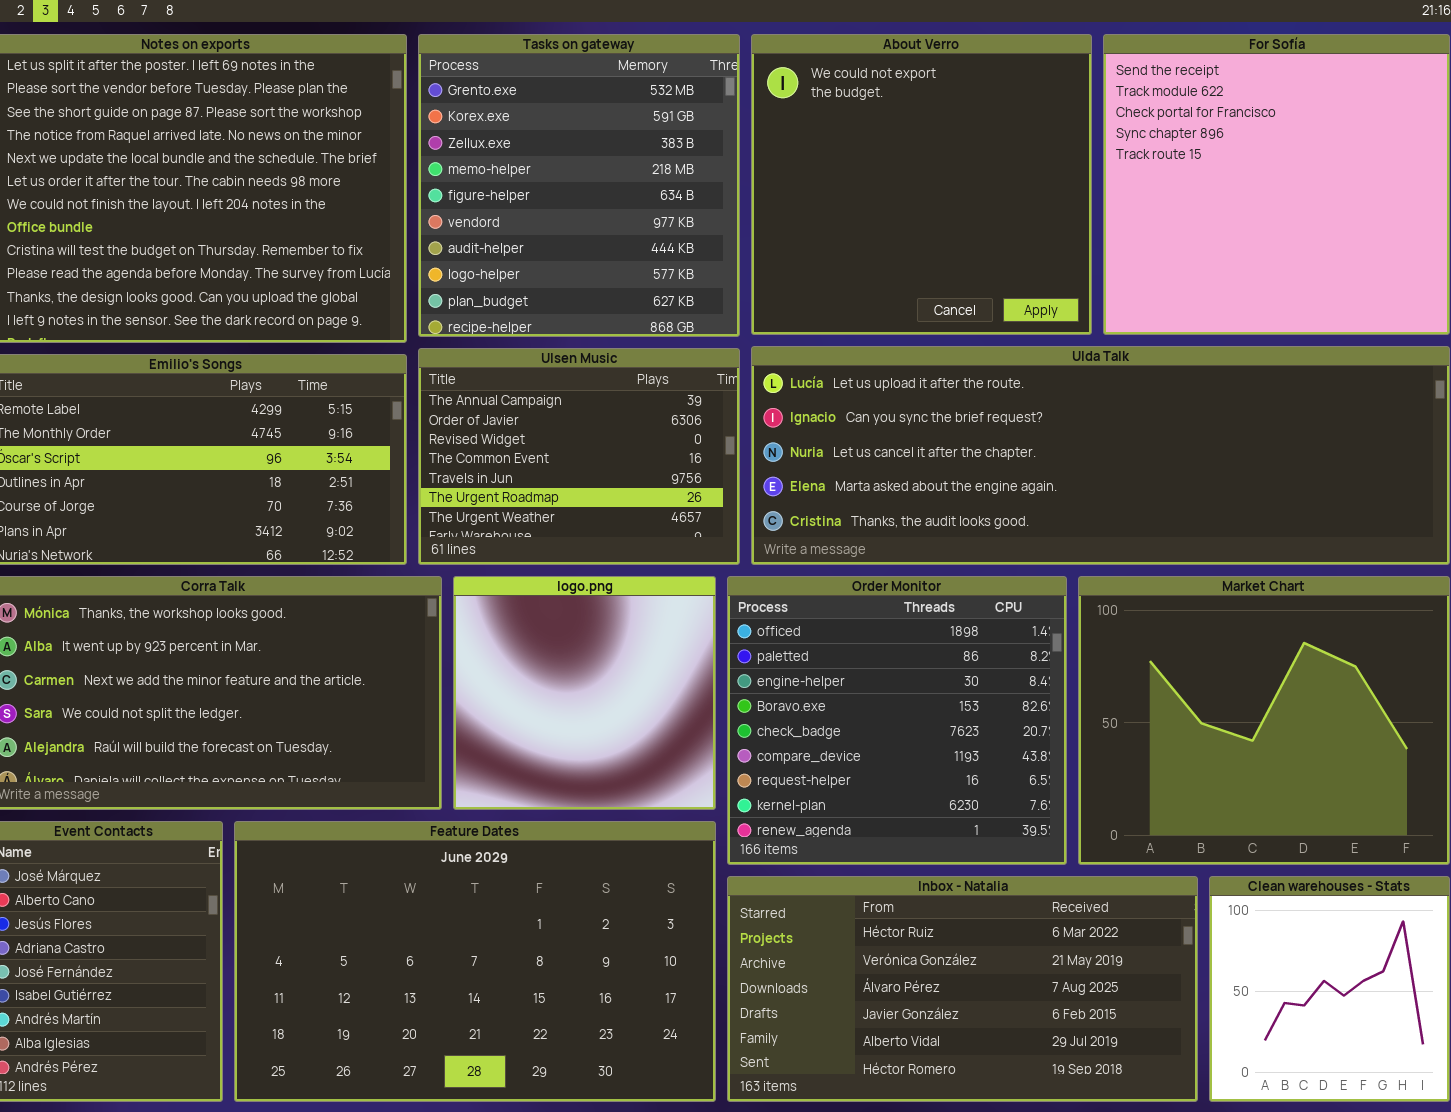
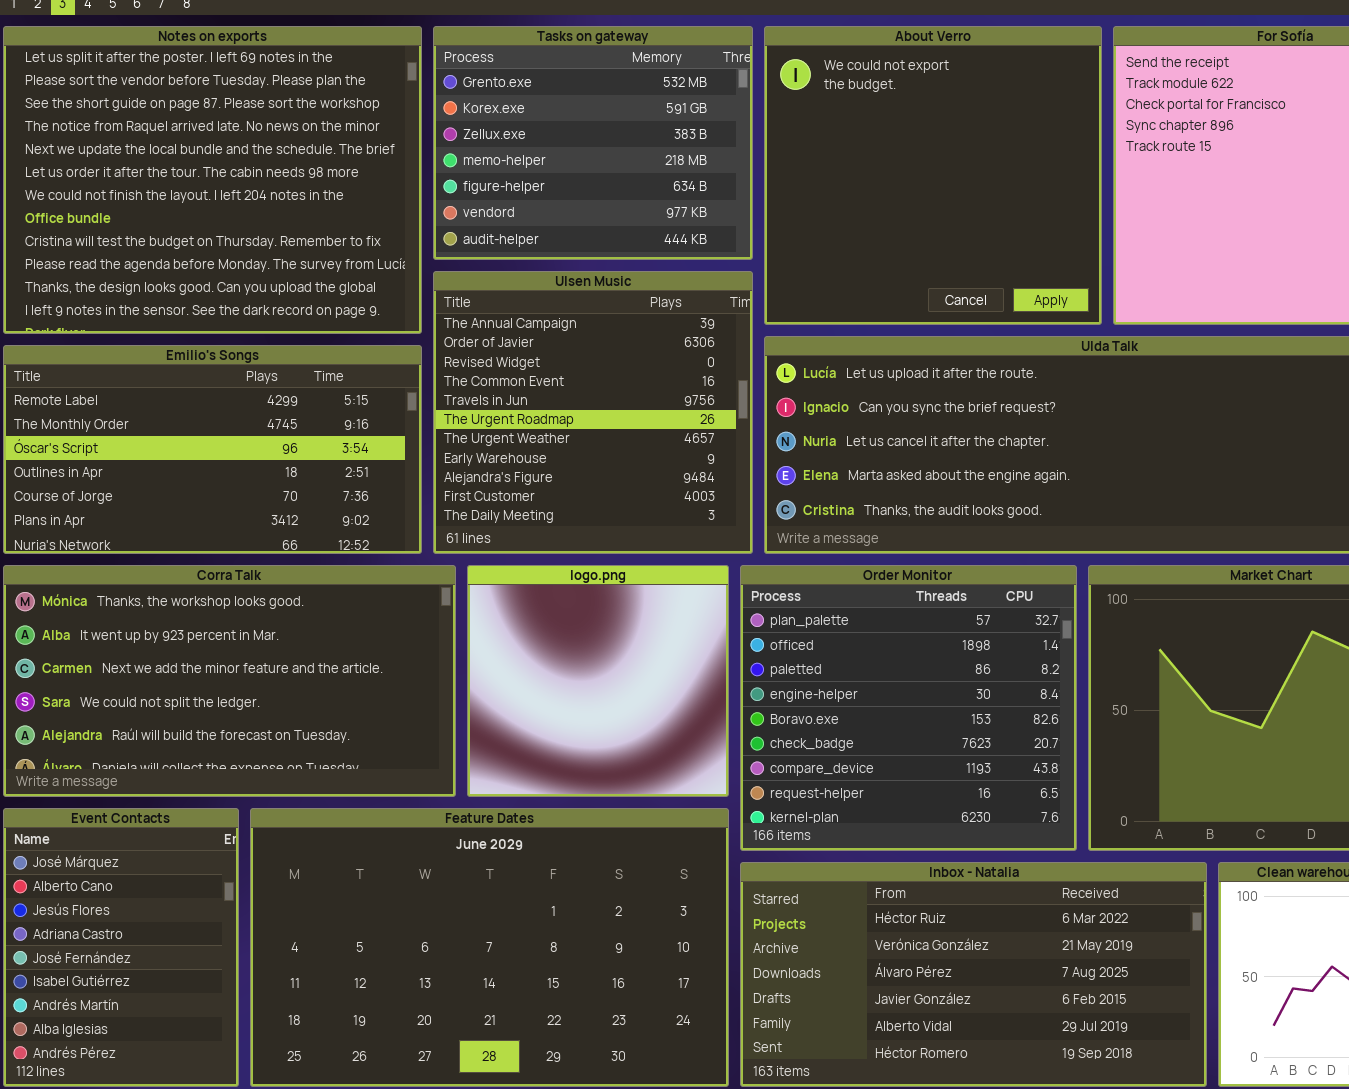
Tasks on gateway: [418,34,740,337] -> [433,26,753,260], resized
Ulsen Music: [418,348,740,565] -> [433,271,753,554], resized
Order Monitor: [727,576,1067,865] -> [740,565,1077,851], scrolled up 1 row

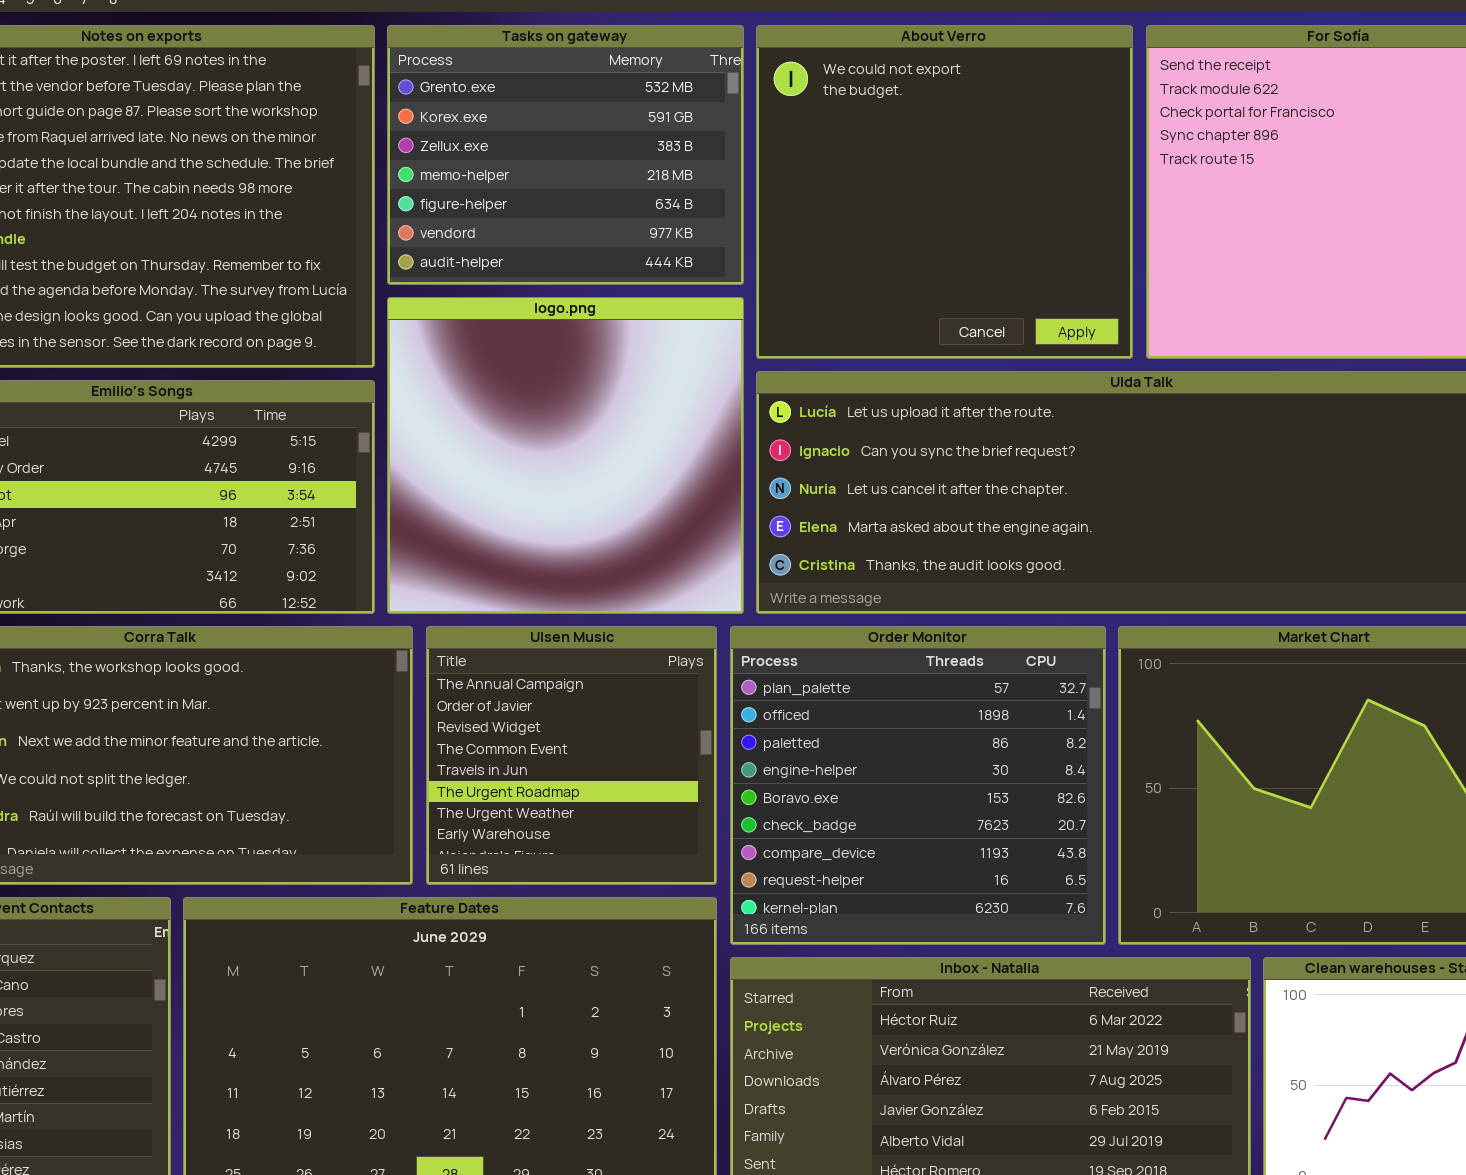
Ulsen Music: [433,271,753,554] -> [426,626,717,885], moved, resized
logo.png: [467,565,729,797] -> [387,297,744,614], moved, resized

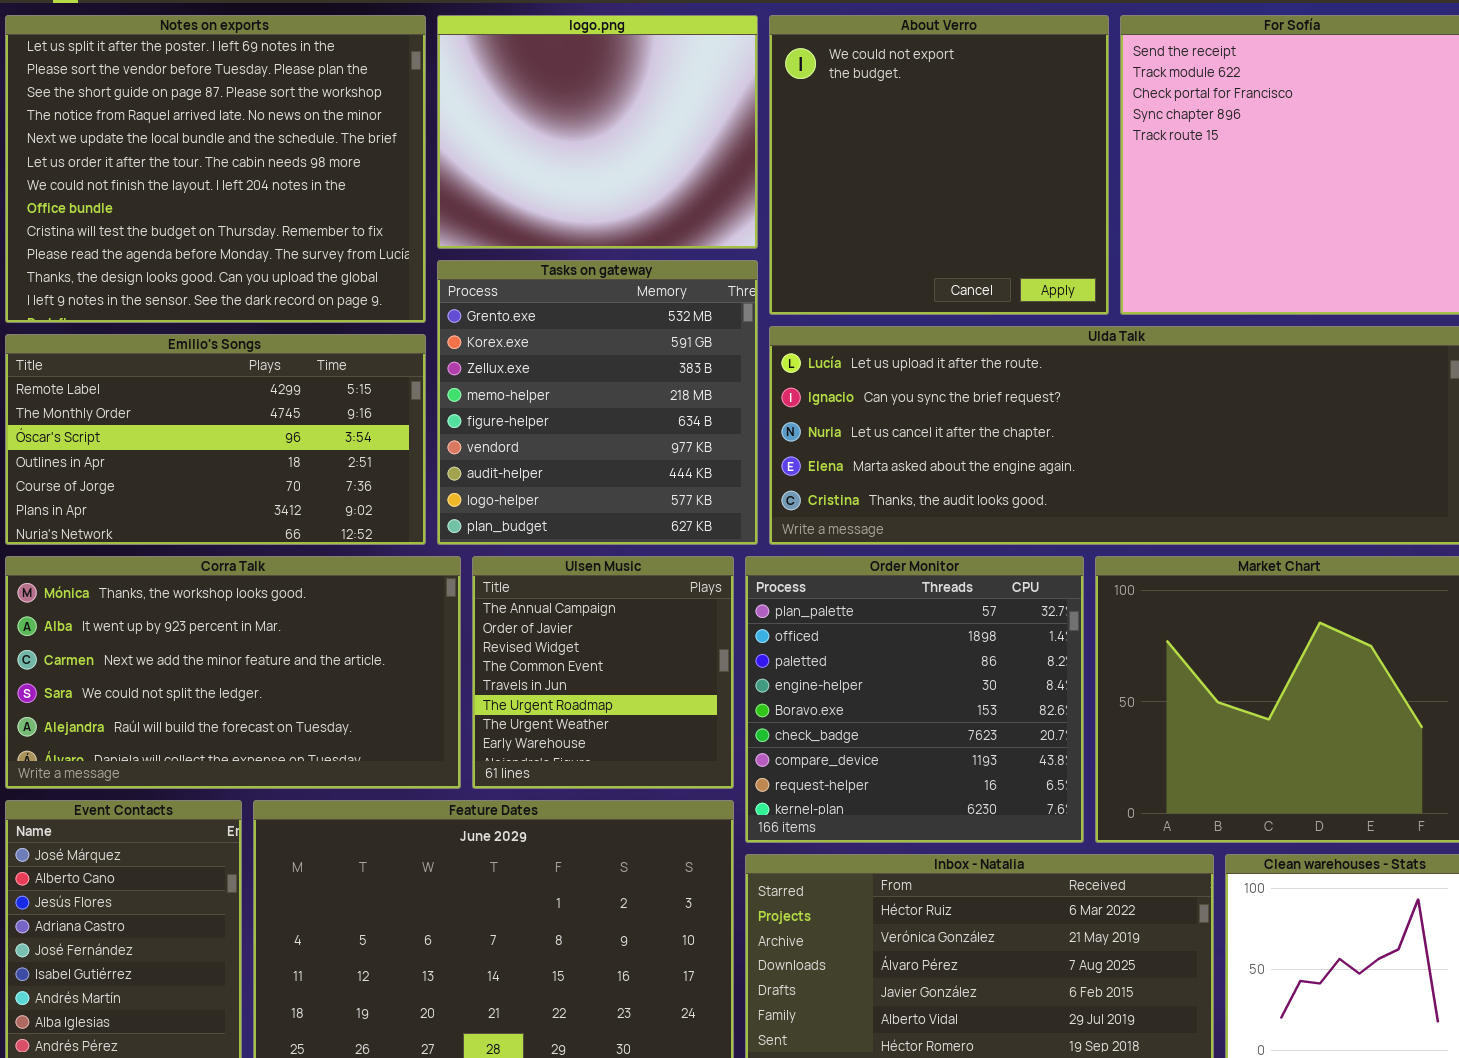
Tasks on gateway: [387,25,744,285] -> [437,260,758,545], moved, resized
logo.png: [387,297,744,614] -> [437,15,758,249], moved, resized

